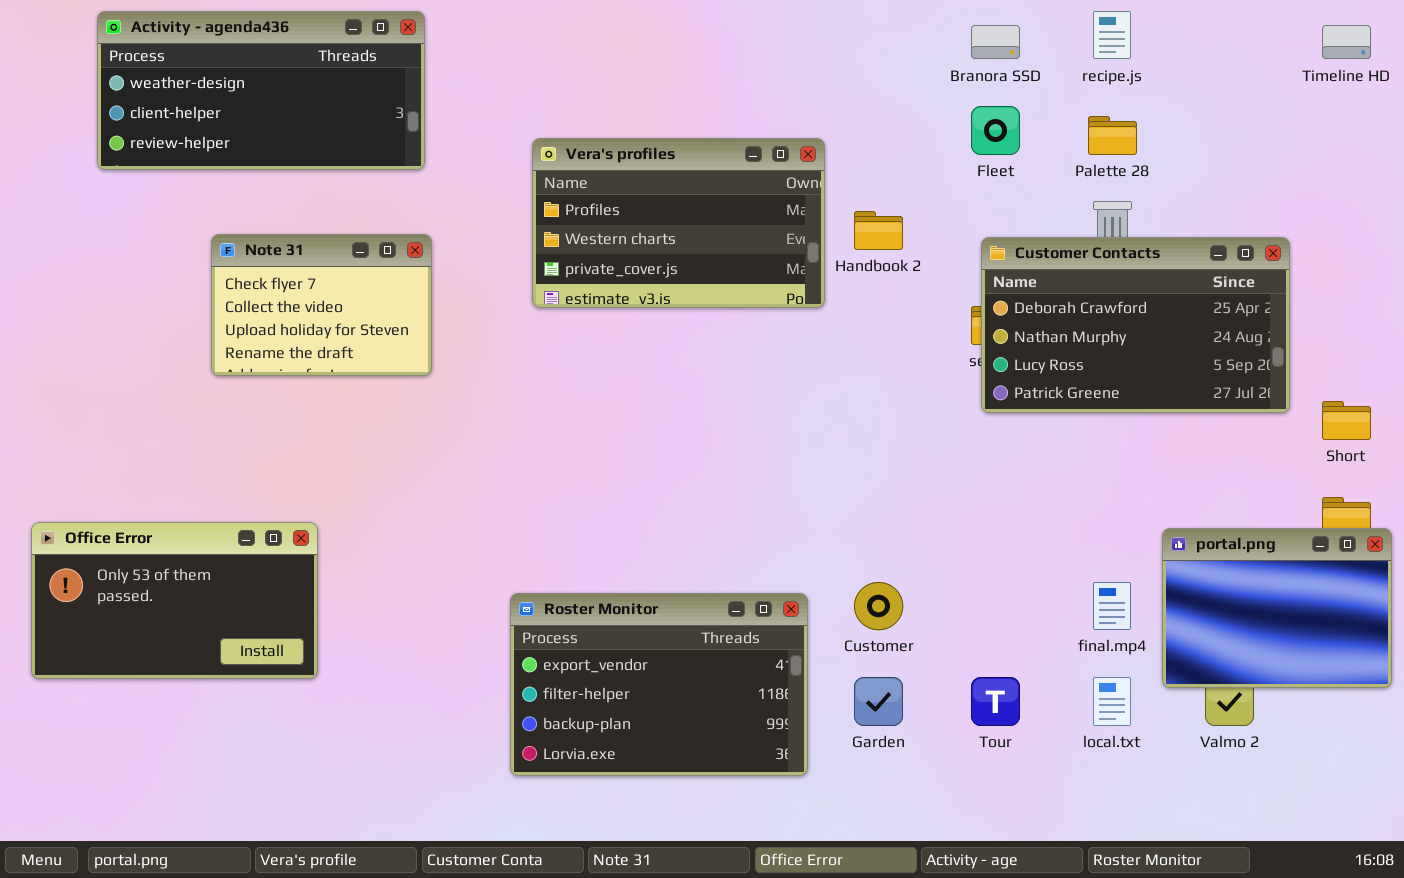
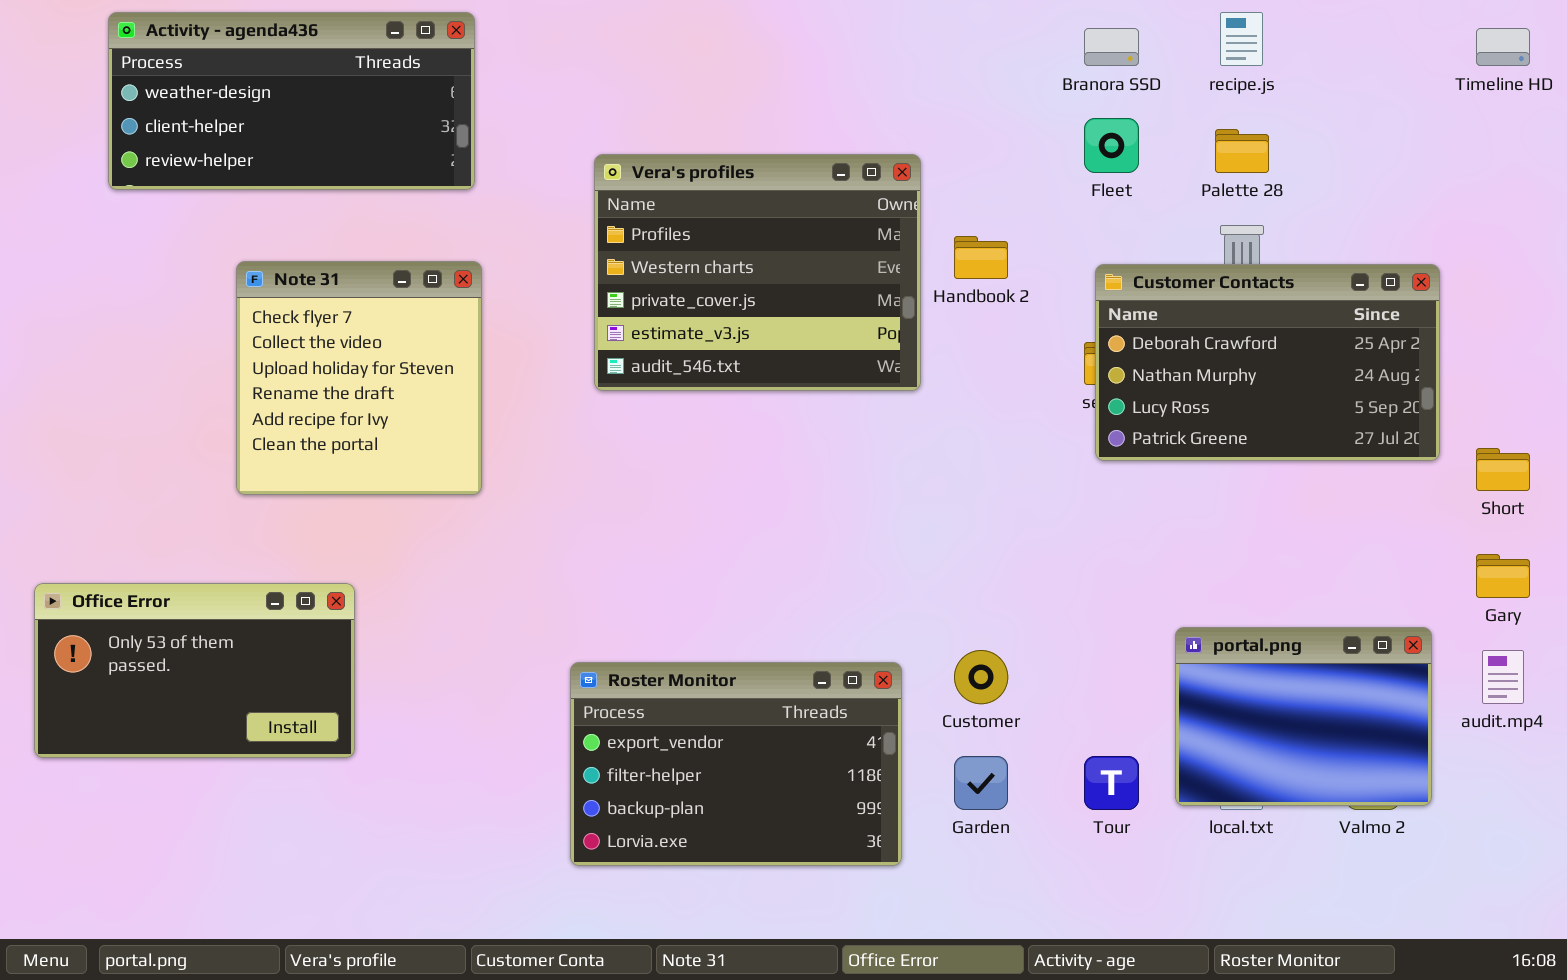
Vera's profiles: [532,138,825,308] -> [594,154,921,391], resized
Note 31: [211,234,432,376] -> [236,261,482,495], resized
portal.png: [1162,528,1392,688] -> [1175,627,1432,806], moved

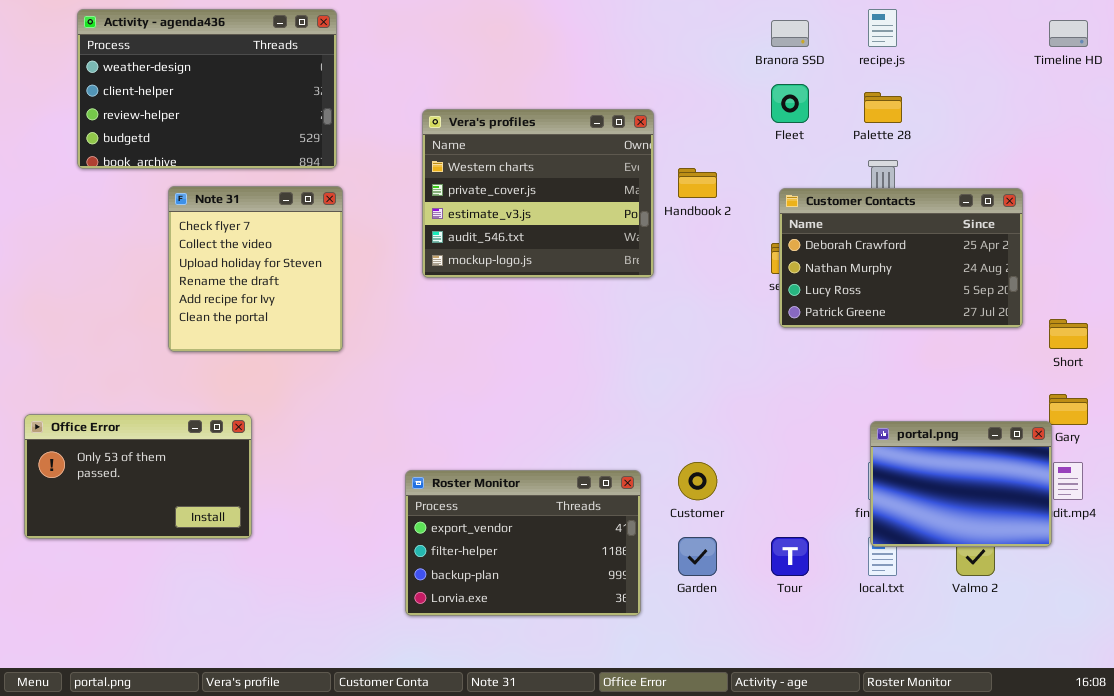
Activity - agenda436: [108,12,475,190] -> [77,9,337,169], resized
Vera's profiles: [594,154,921,391] -> [422,109,654,278], scrolled down 1 row
portal.png: [1175,627,1432,806] -> [870,421,1052,547], moved

